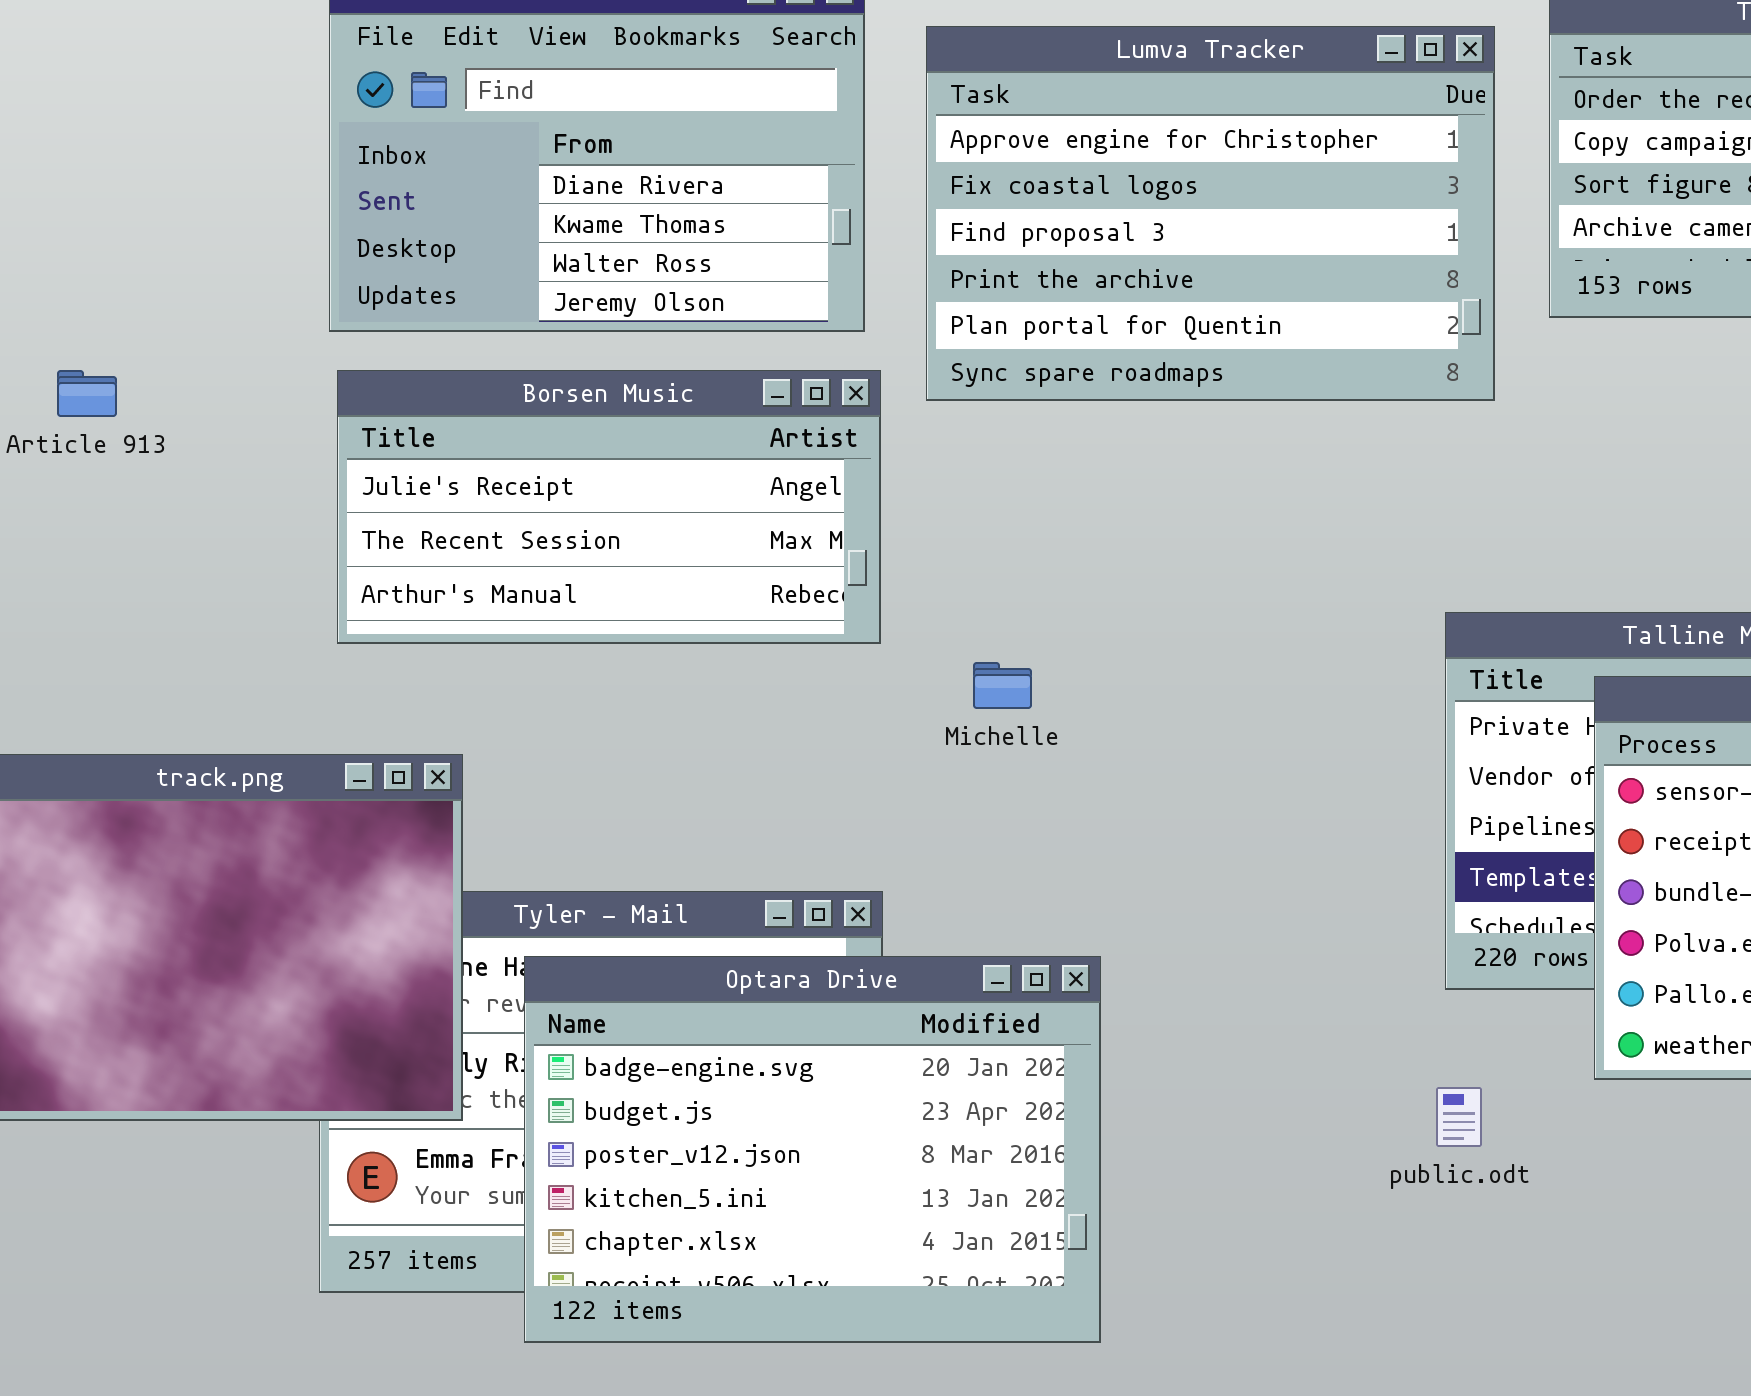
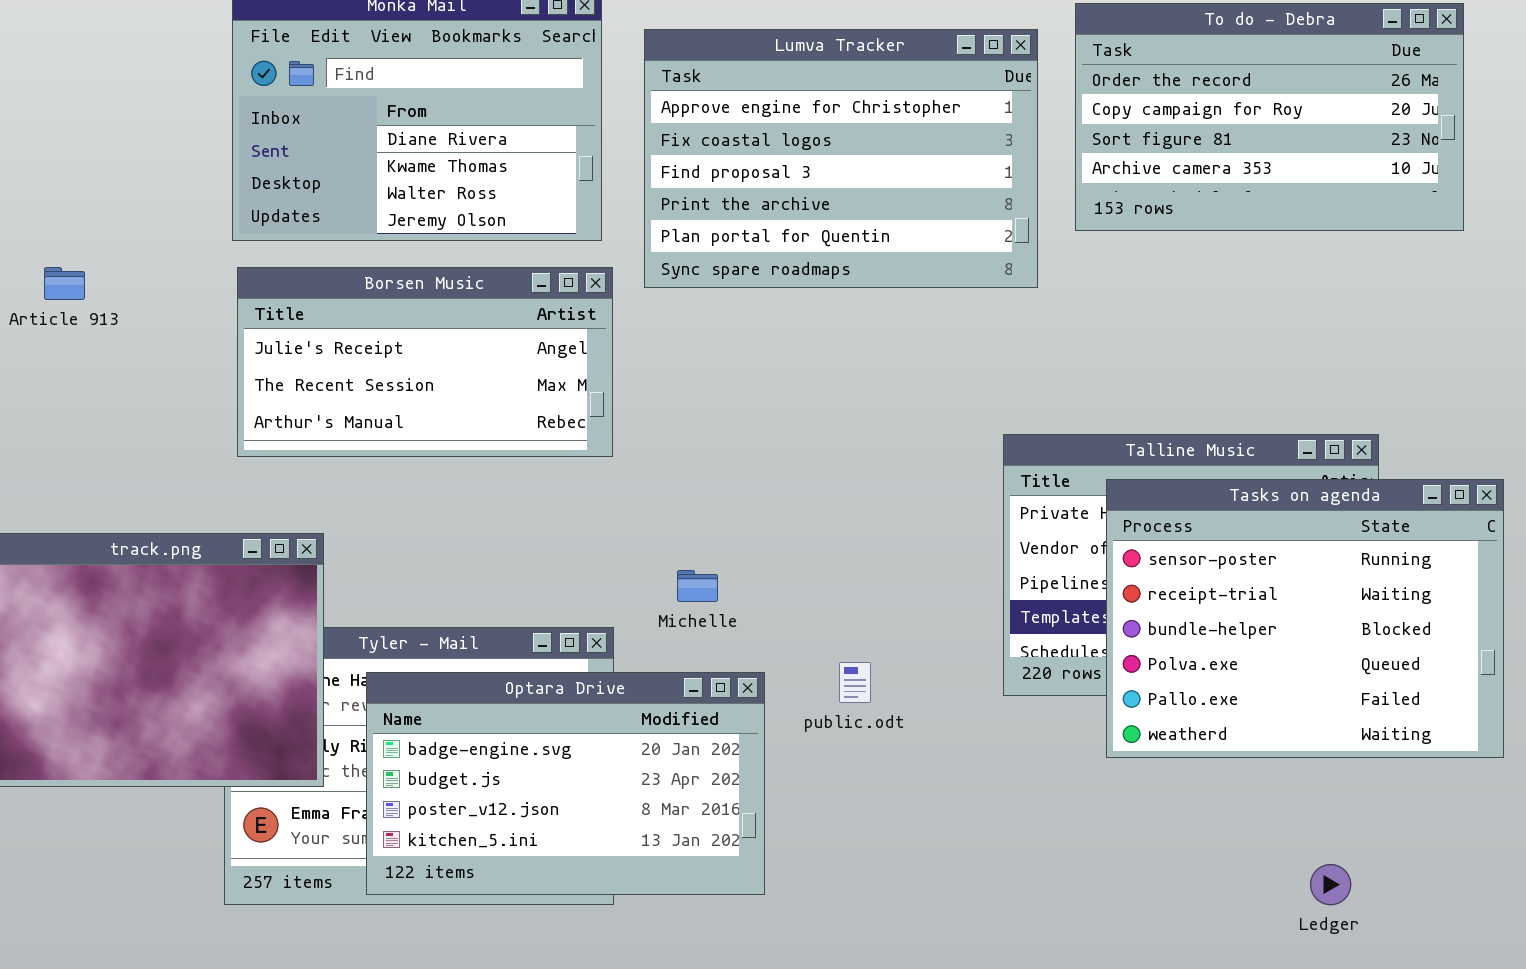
Michelle: [973,662,1032,709] -> [677,570,718,602], moved
Optara Drive: [524,956,1101,1343] -> [366,672,765,895], resized
public.odt: [1436,1087,1482,1147] -> [839,662,871,703], moved

